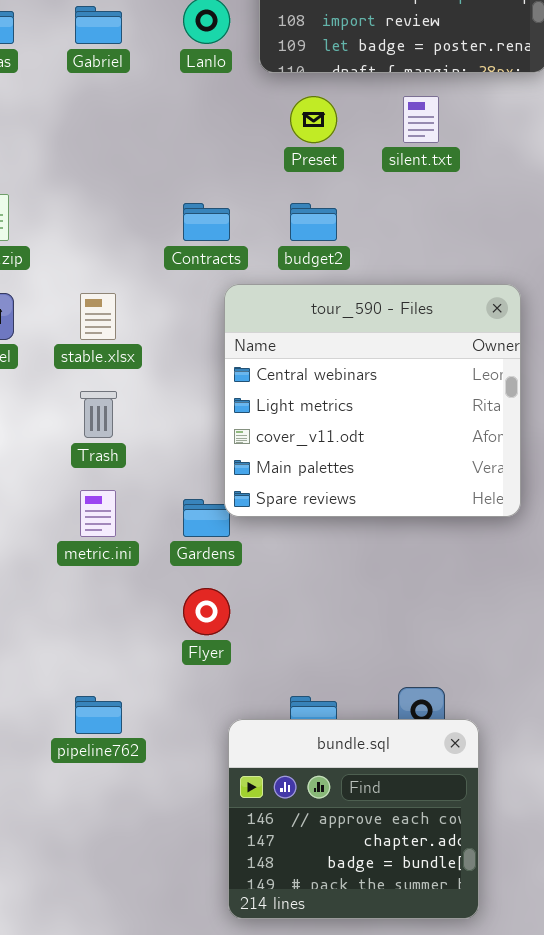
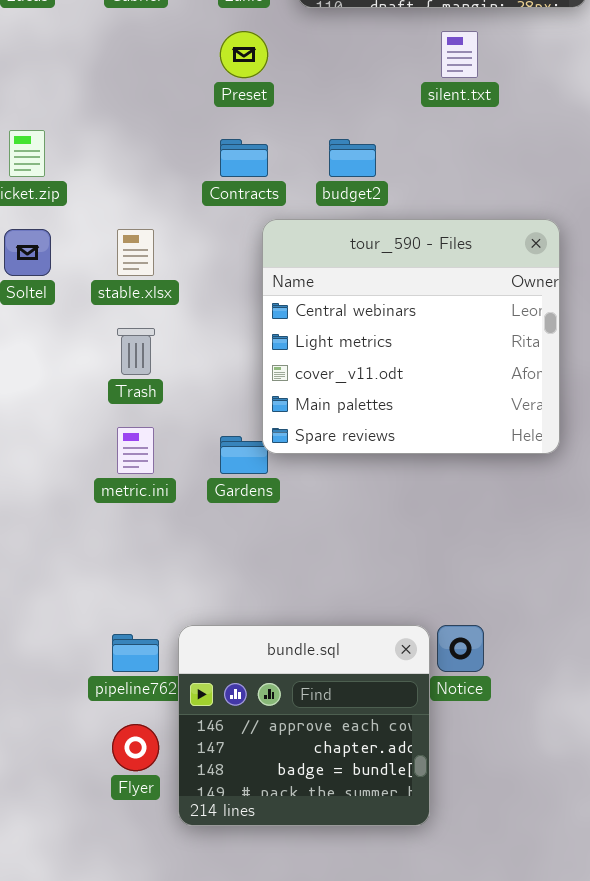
Preset: [290,96,337,143] -> [220,31,268,78], moved
Flyer: [183,588,230,635] -> [112,724,159,771], moved
bundle.sql: [228,719,479,919] -> [178,625,430,826], moved

